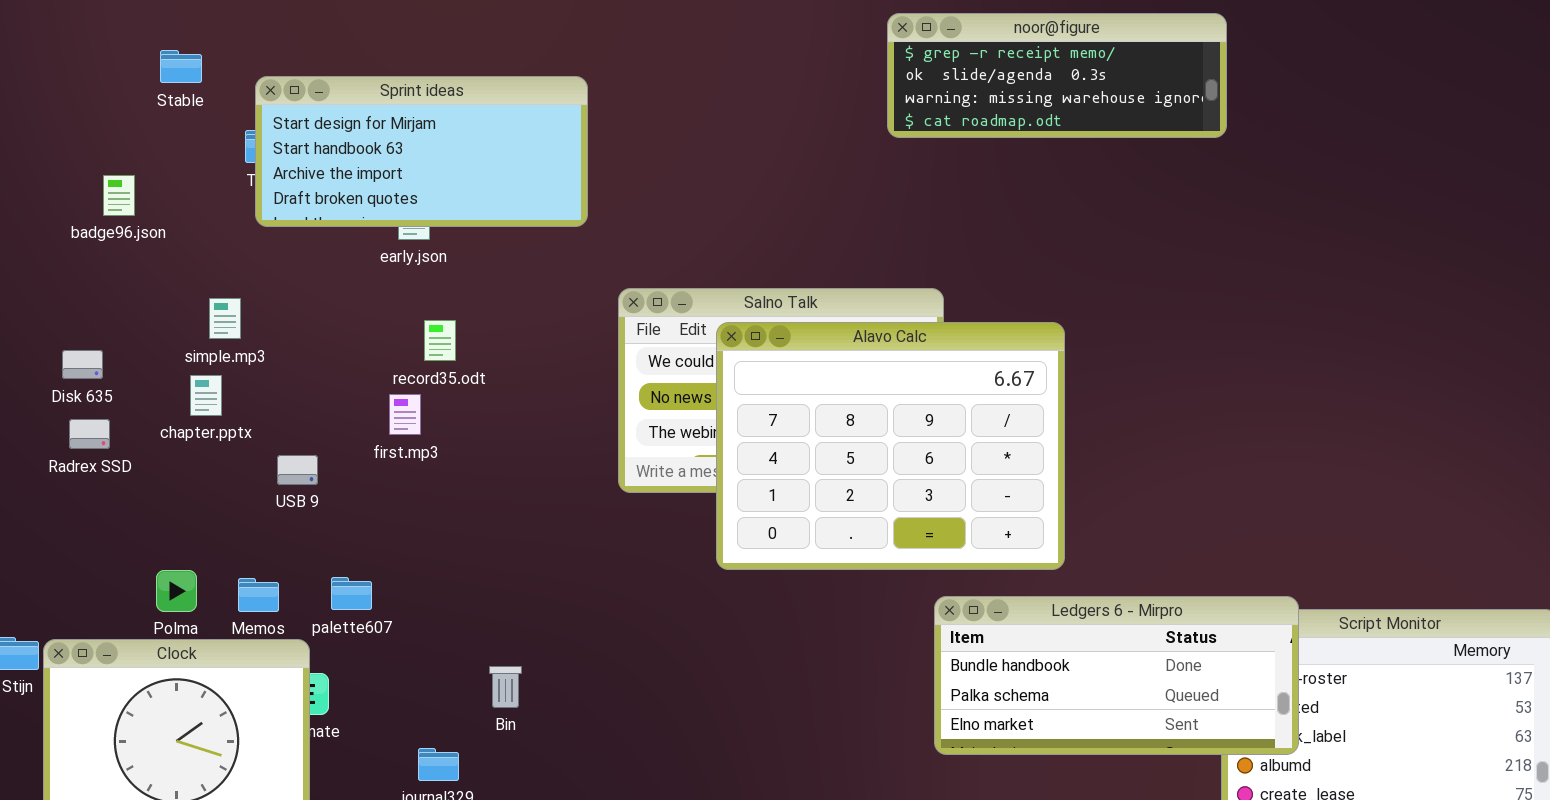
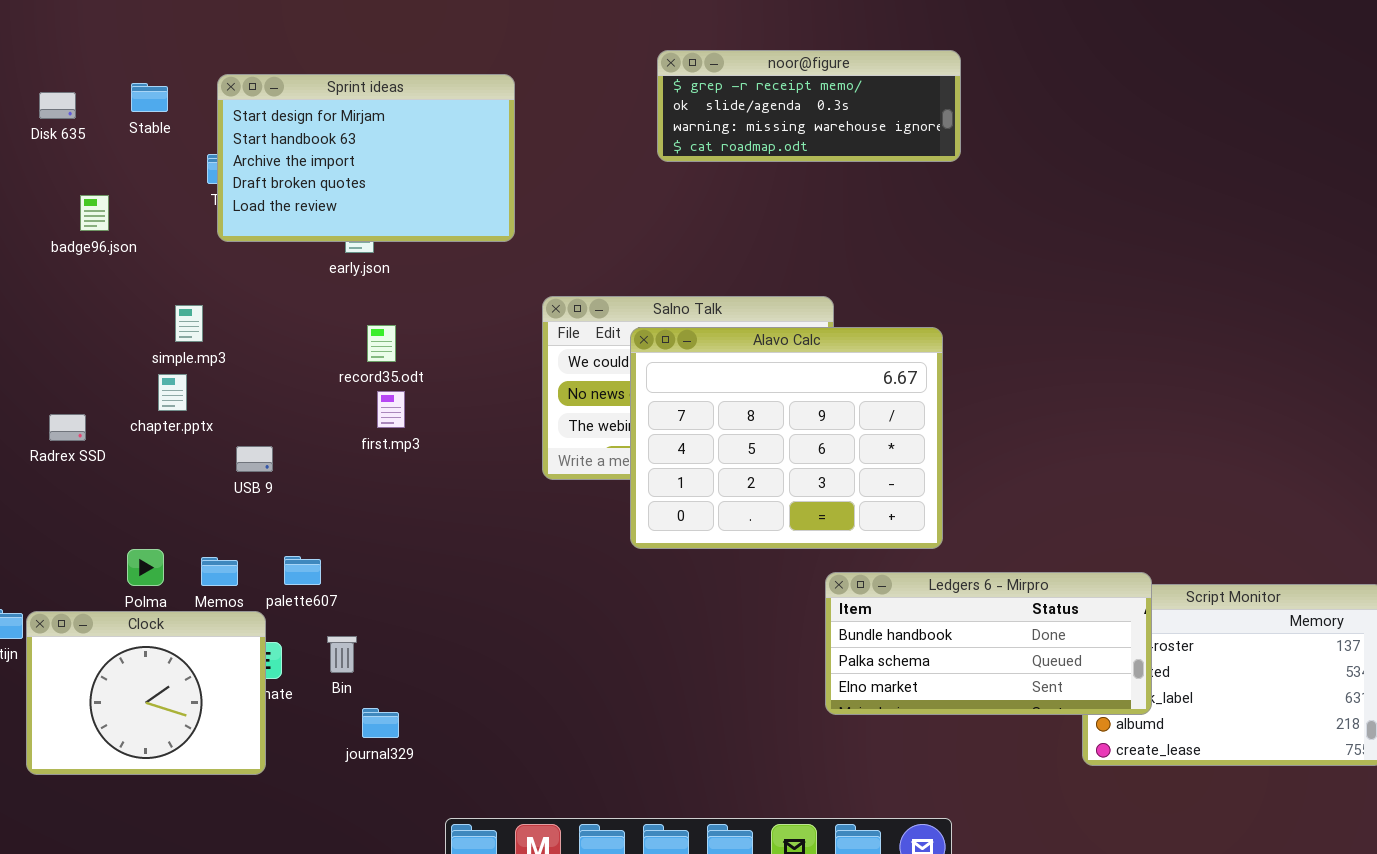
noor@figure: [887,13,1227,138] -> [657,50,961,162], moved
Sprint ideas: [255,76,588,227] -> [217,74,515,242], resized
Disk 635: [62,350,103,379] -> [39,92,76,119], moved
first.mp3: [389,394,421,435] -> [377,391,405,428], moved
Bin: [489,666,522,708] -> [327,636,357,673], moved

